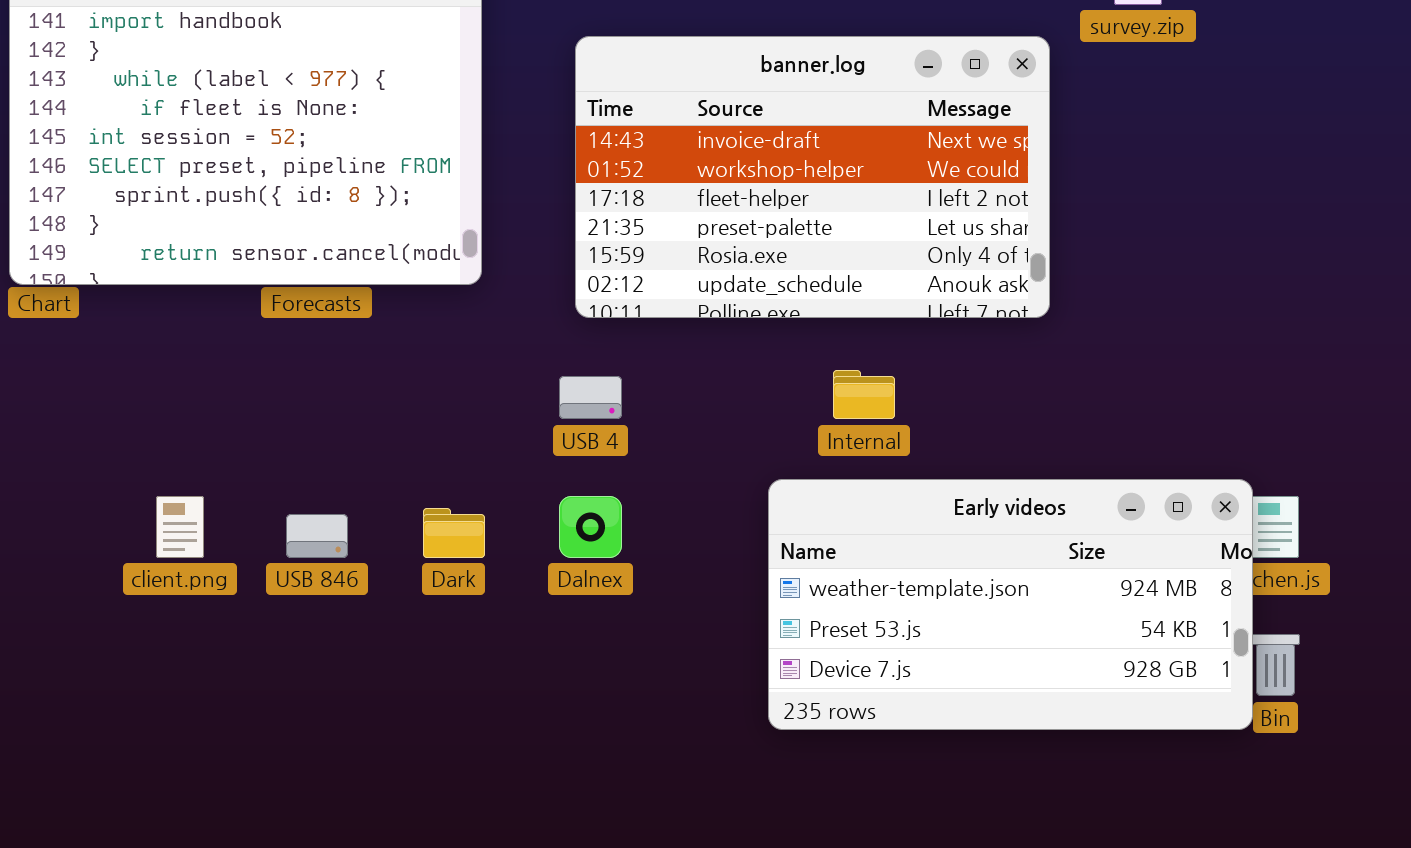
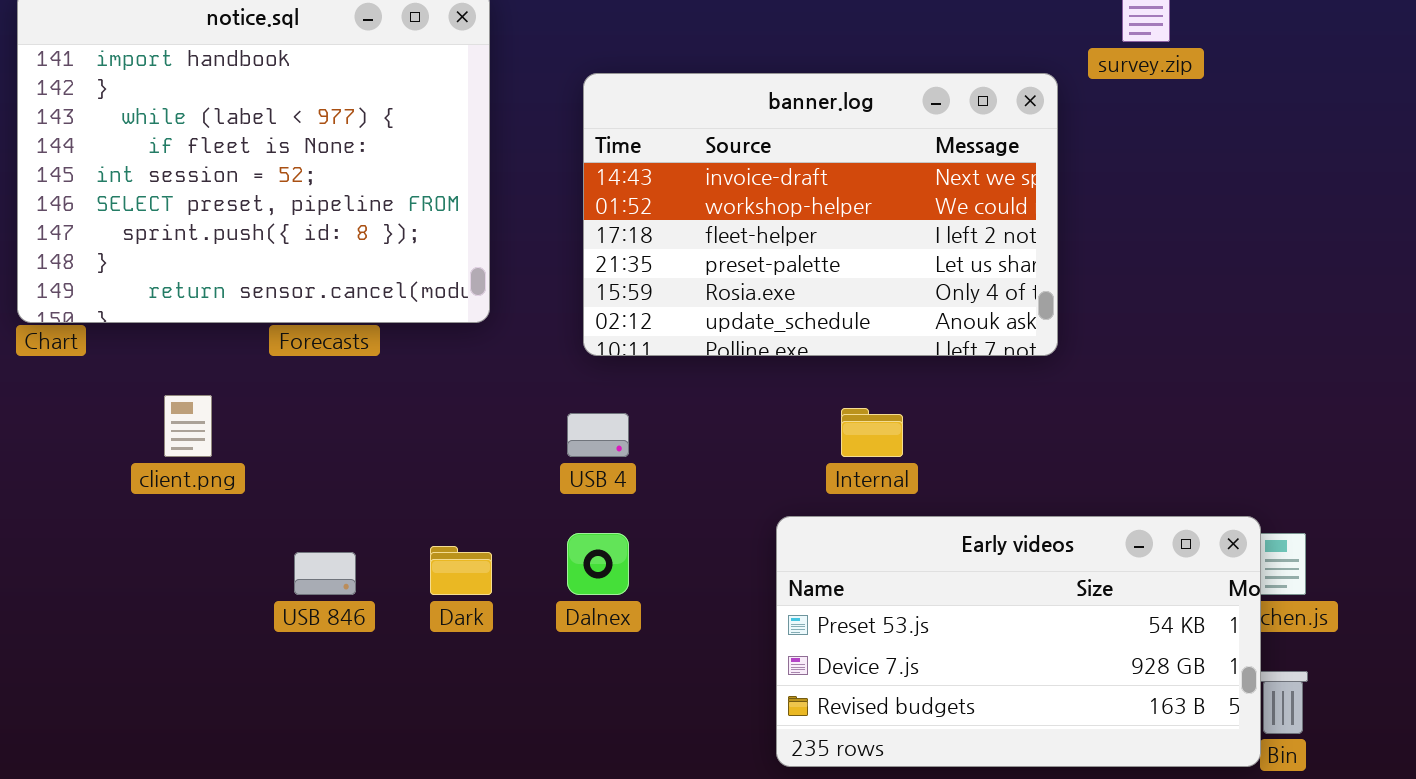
Early videos: [768,479,1253,730] -> [776,516,1261,767], scrolled down 1 row
client.png: [156,496,204,558] -> [164,395,212,457], moved

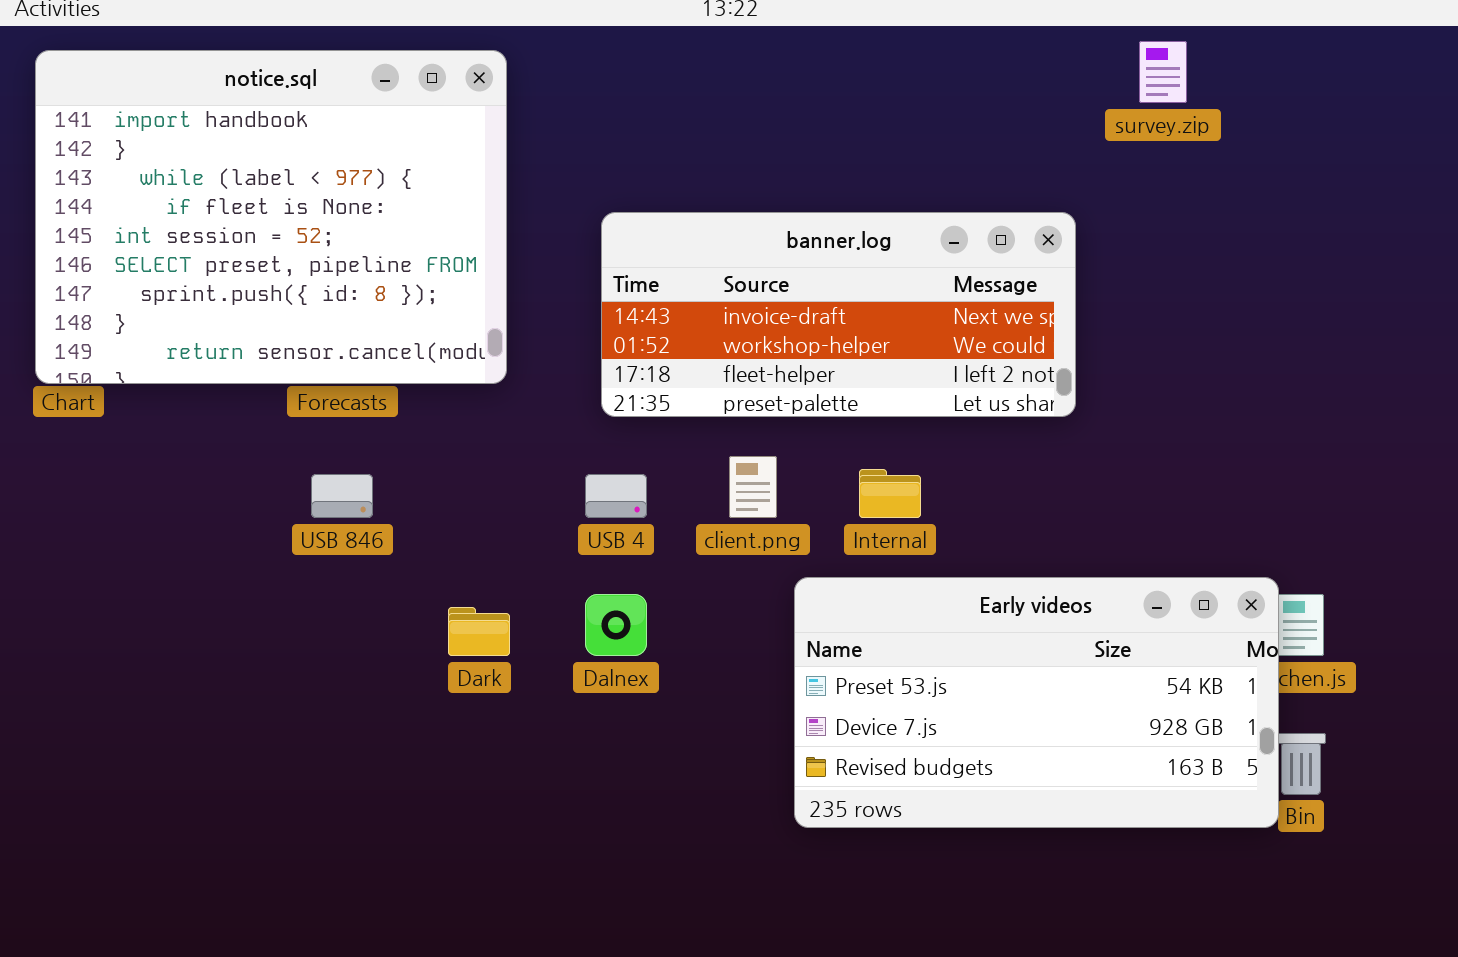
banner.log: [583,73,1058,356] -> [601,212,1076,417], resized
client.png: [164,395,212,457] -> [729,456,777,518], moved
USB 846: [294,552,356,595] -> [311,474,373,518], moved

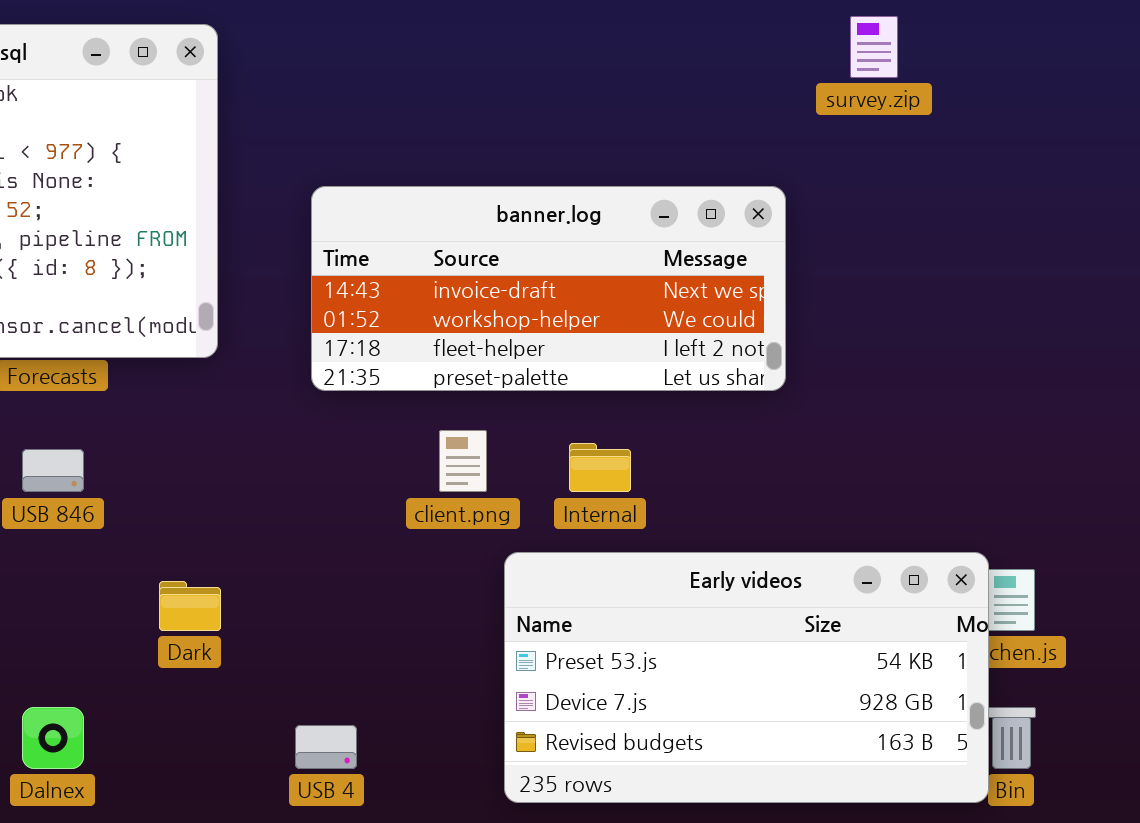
USB 4: [585,474,647,518] -> [295,725,357,769], moved
Dalnex: [585,594,647,656] -> [22,707,84,769], moved

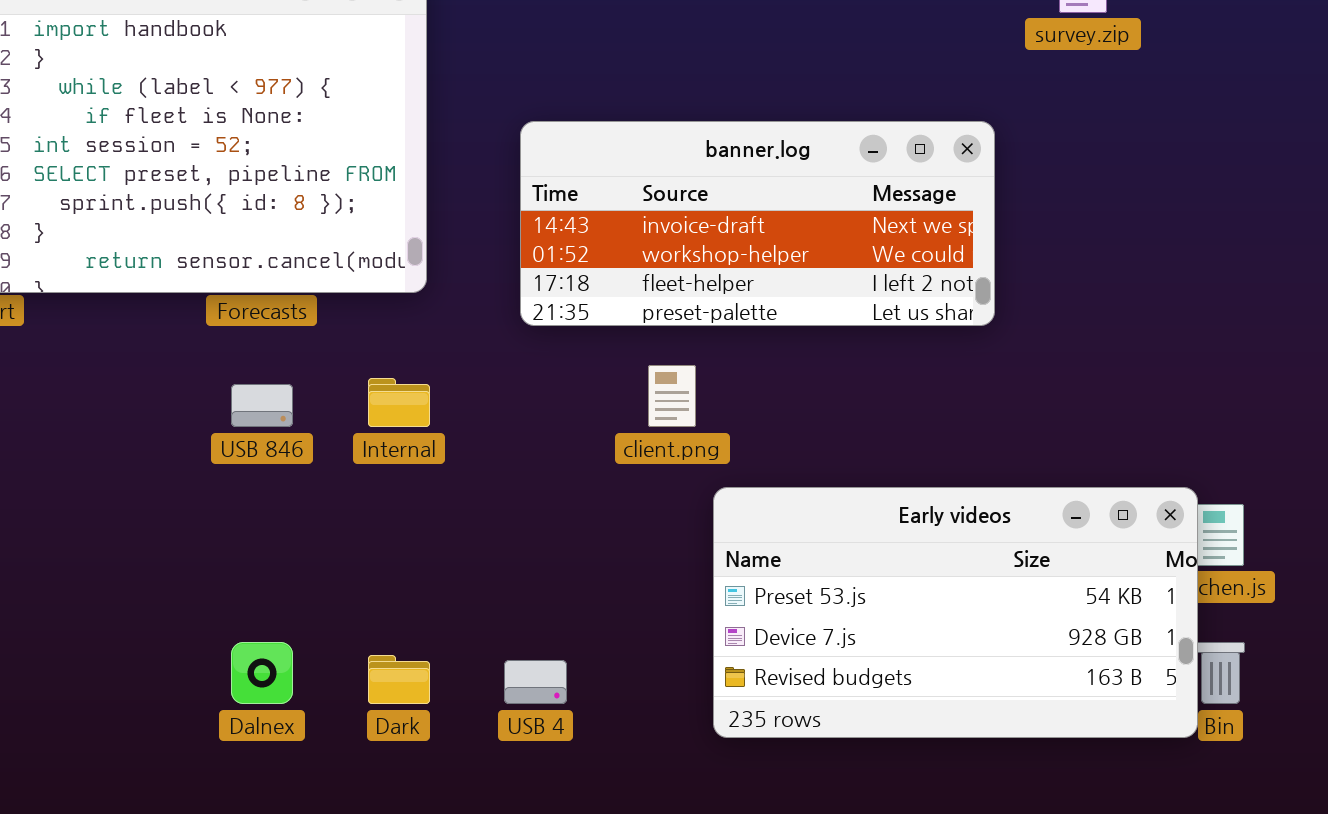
Internal: [569,443,631,492] -> [368,378,430,427], moved
Dark: [159,581,221,631] -> [368,655,430,704], moved

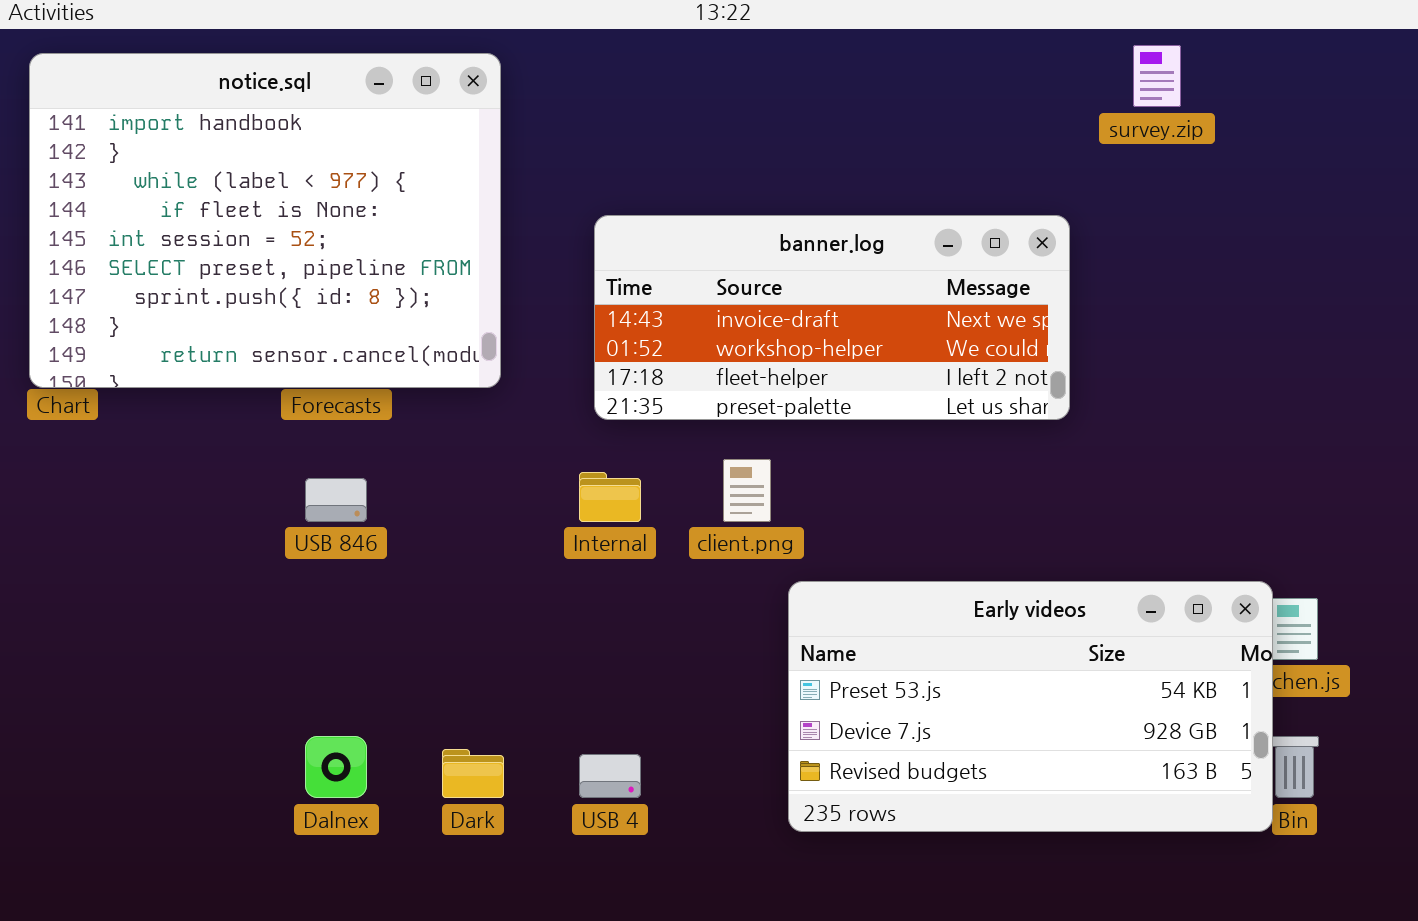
Internal: [368,378,430,427] -> [579,472,641,522], moved

